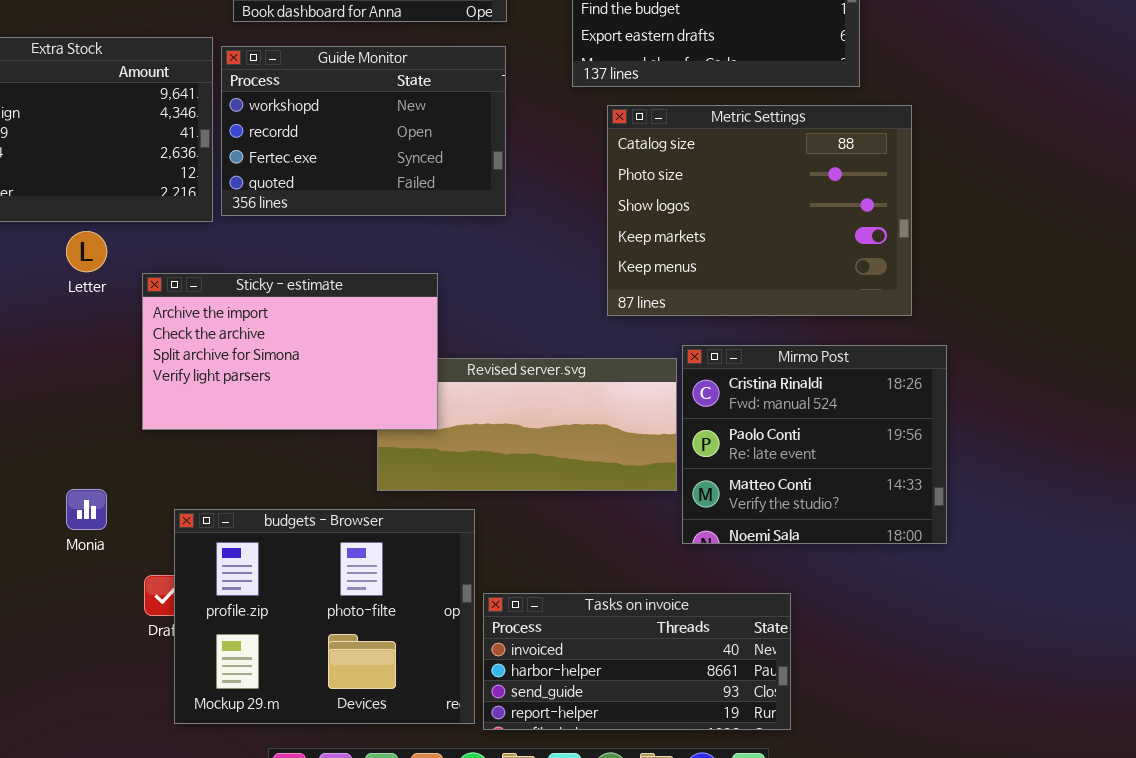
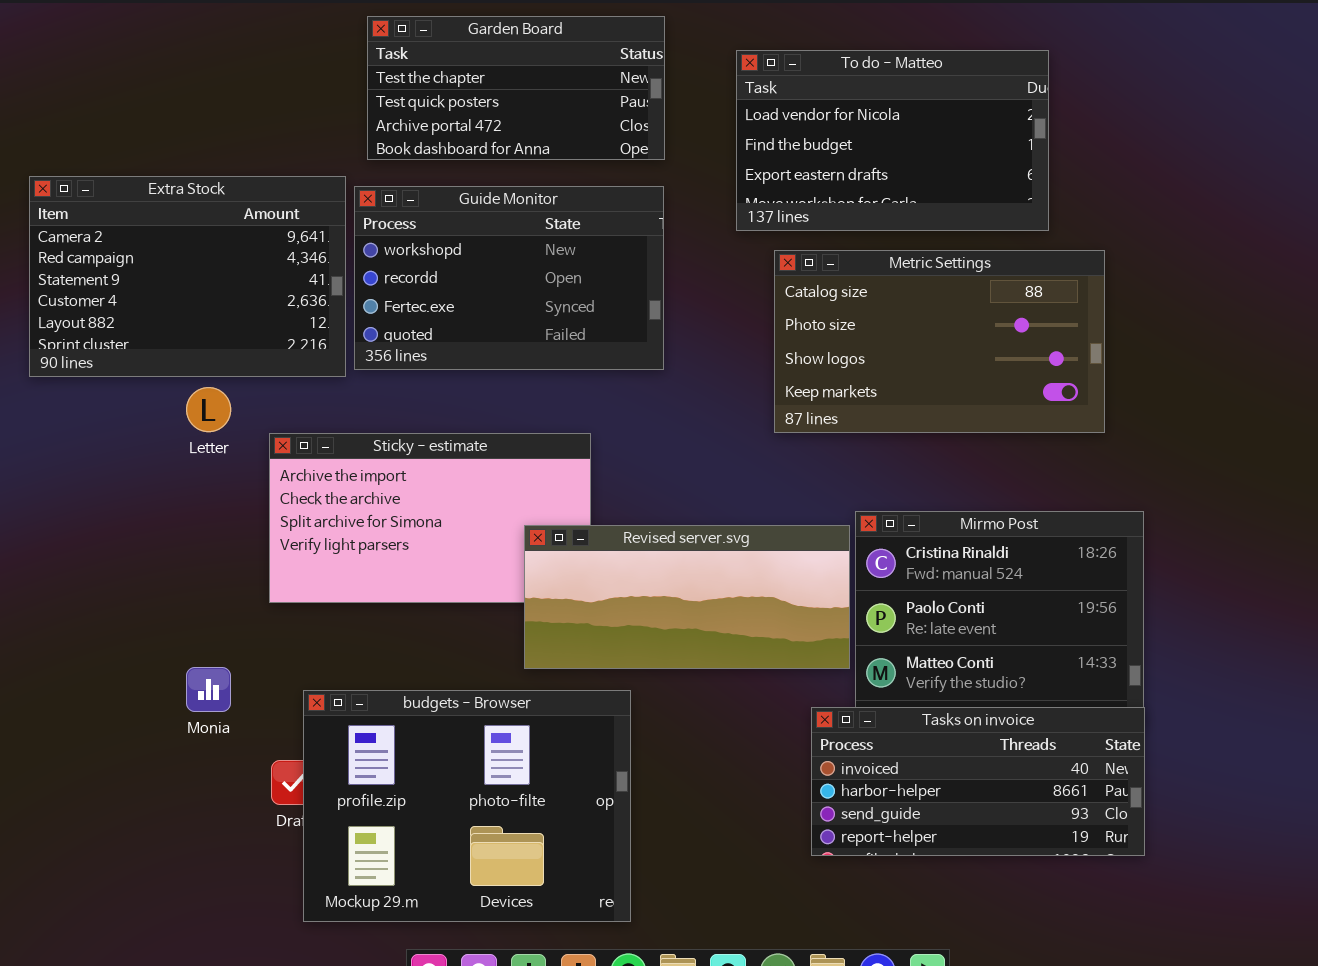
Metric Settings: [607,105,912,316] -> [774,250,1105,433], resized
Revised server.svg: [377,358,677,491] -> [524,525,850,669], raised
Tasks on invoice: [483,593,791,730] -> [811,707,1145,856], moved

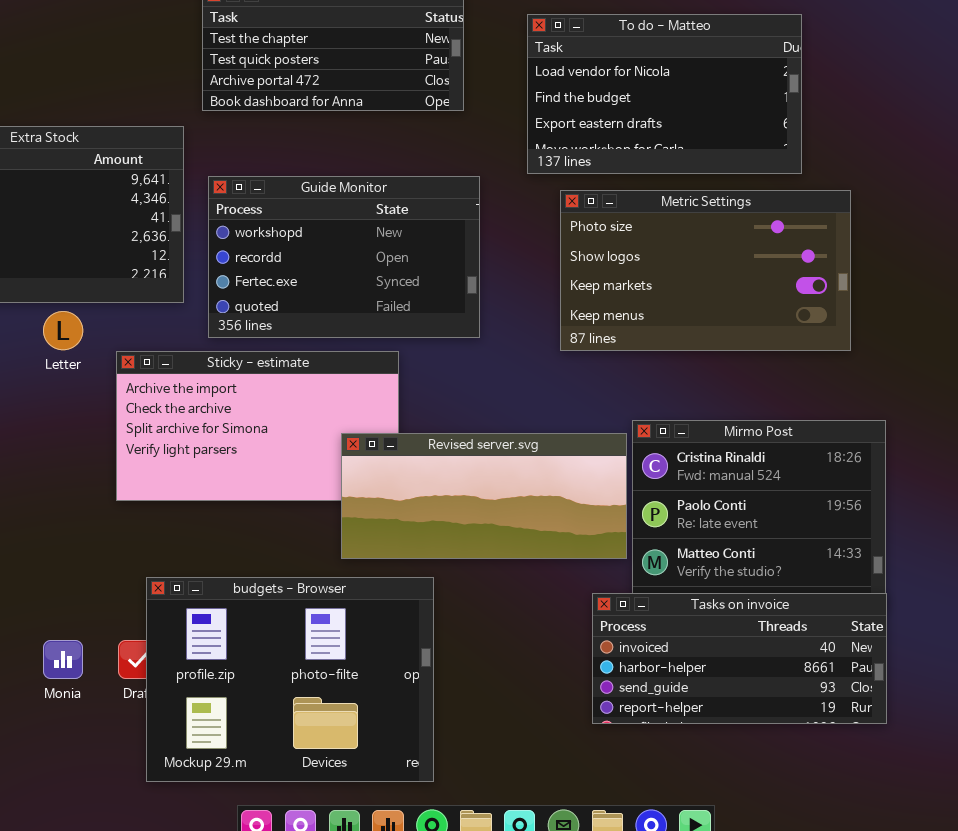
Guide Monitor: [354,186,664,370] -> [208,176,480,338], moved
Metric Settings: [774,250,1105,433] -> [560,190,851,351], scrolled down 1 row
Monia: [186,667,231,712] -> [43,640,83,679], moved

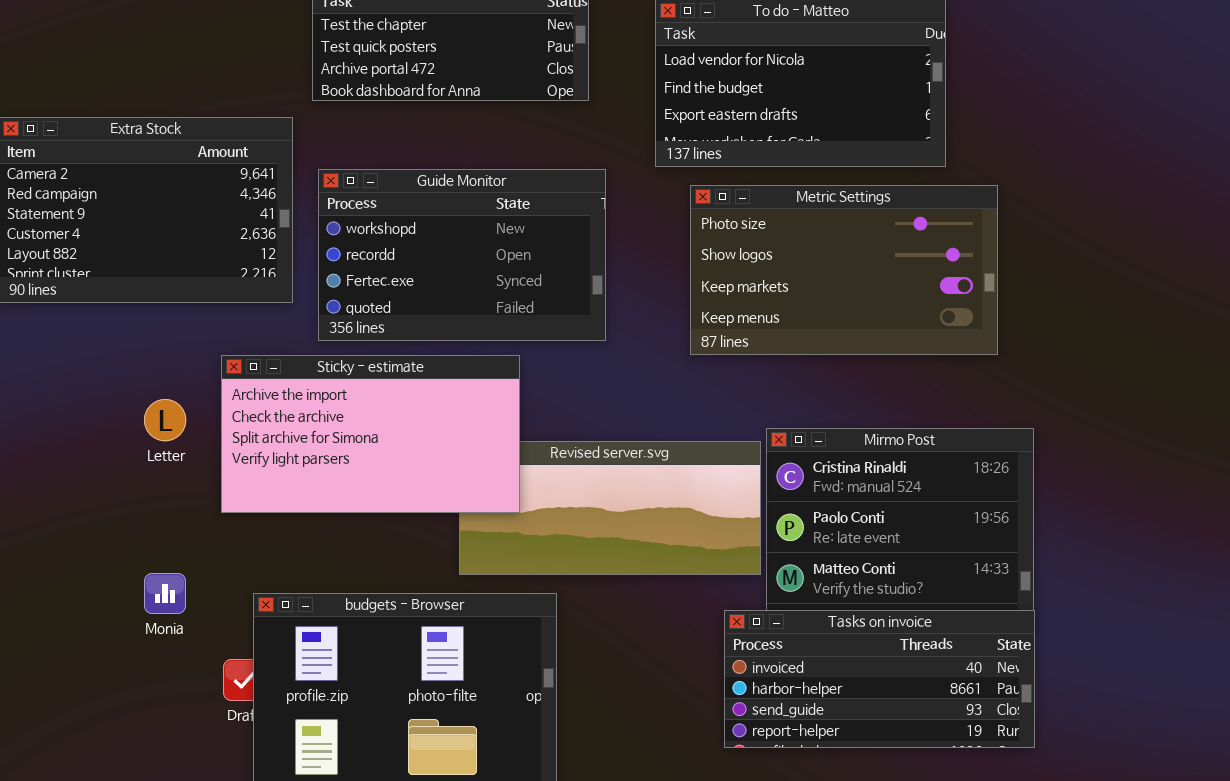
Letter: [43,311,83,350] -> [144,399,186,441], moved
Sticky - estimate: [116,351,399,501] -> [221,355,520,513], raised
Monia: [43,640,83,679] -> [144,573,186,614], moved

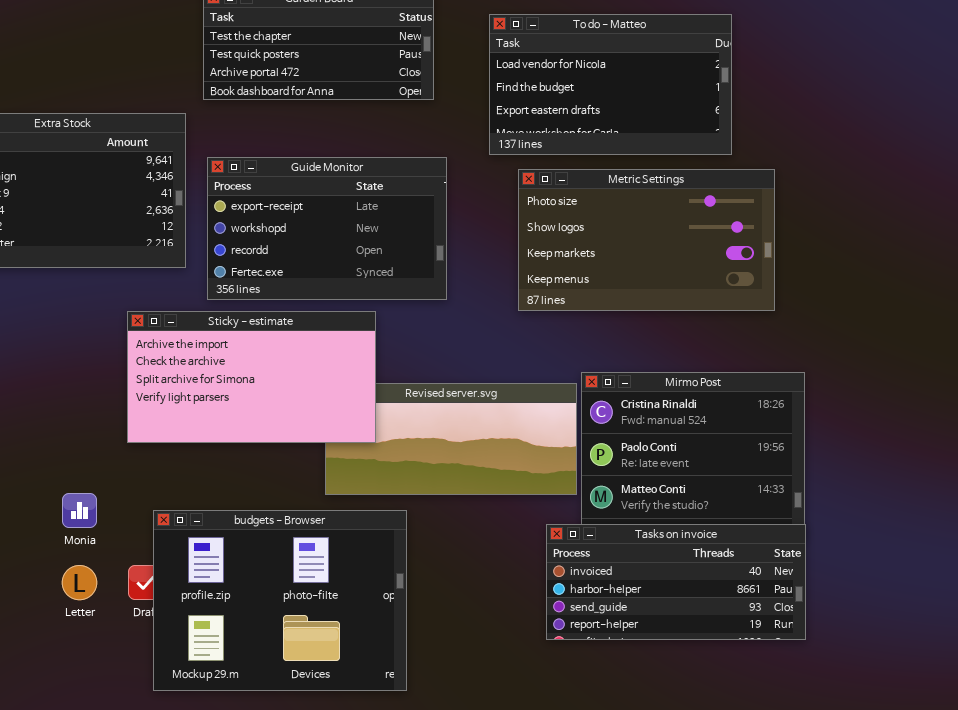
Guide Monitor: [318,169,606,341] -> [207,157,447,300], scrolled up 1 row
Letter: [144,399,186,441] -> [62,565,97,600], moved

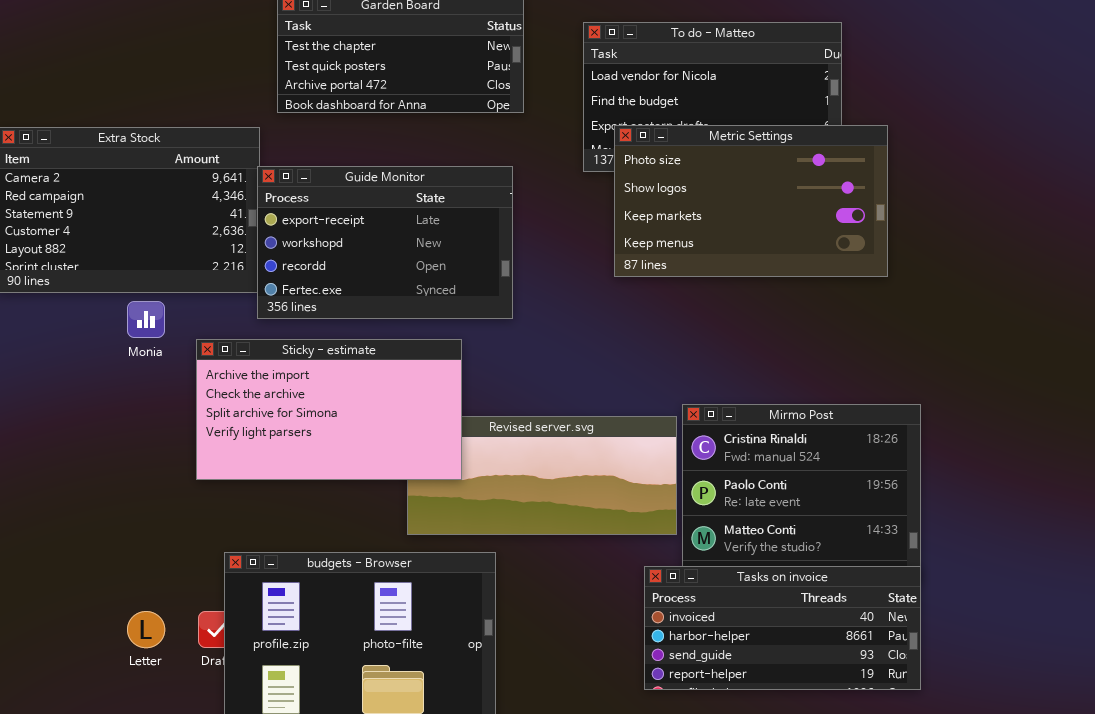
Guide Monitor: [207,157,447,300] -> [257,166,513,319], moved
Metric Settings: [518,169,775,311] -> [614,125,888,277], moved
Monia: [62,493,97,528] -> [127,301,165,338], moved

